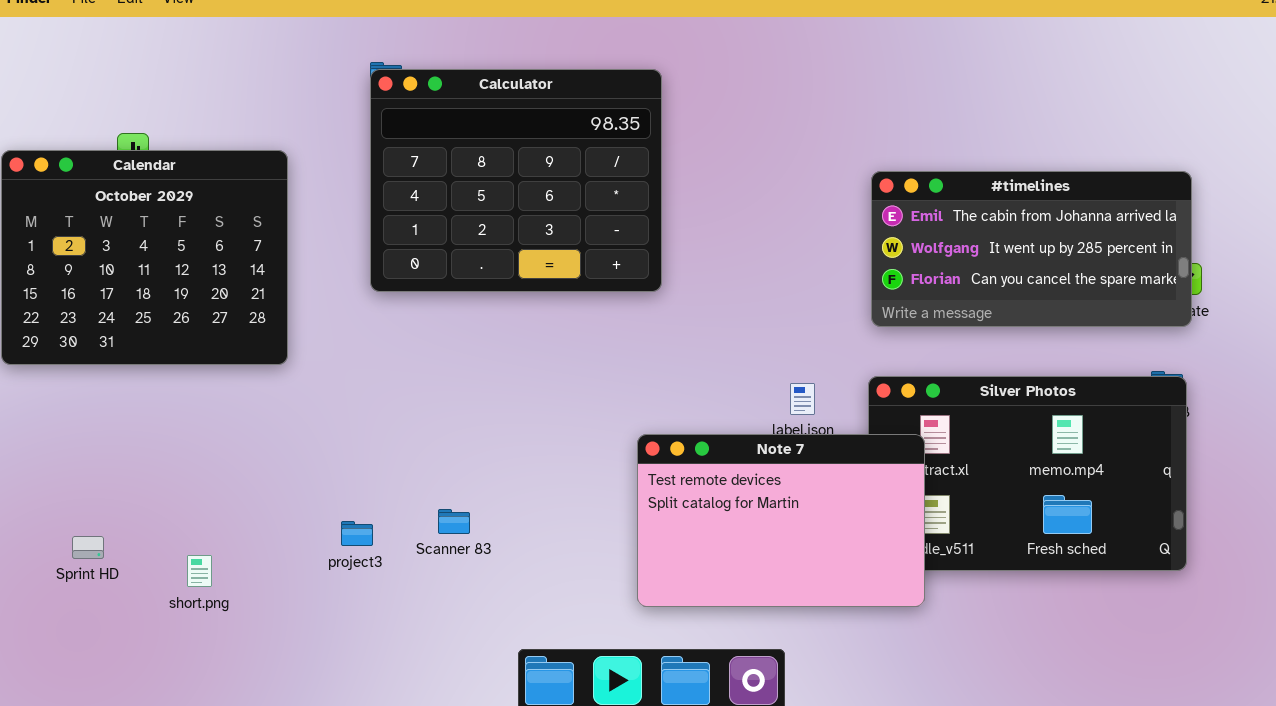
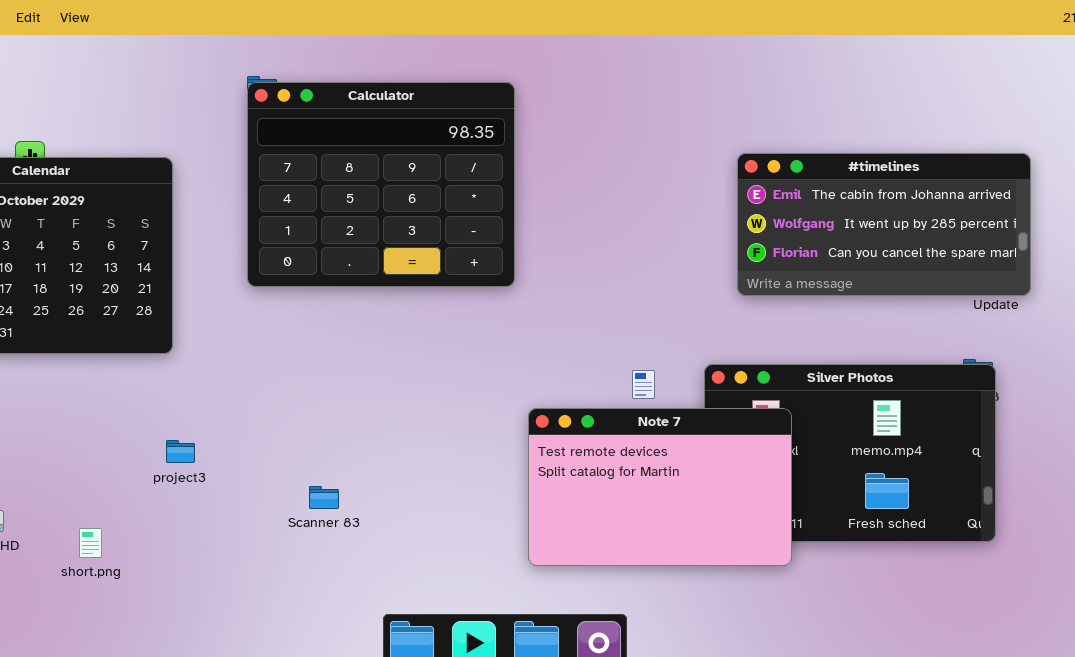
#timelines: [871,171,1192,327] -> [737,153,1031,296], moved
Note 7: [637,434,925,607] -> [528,408,792,566], moved
project3: [341,521,373,546] -> [166,440,195,463], moved

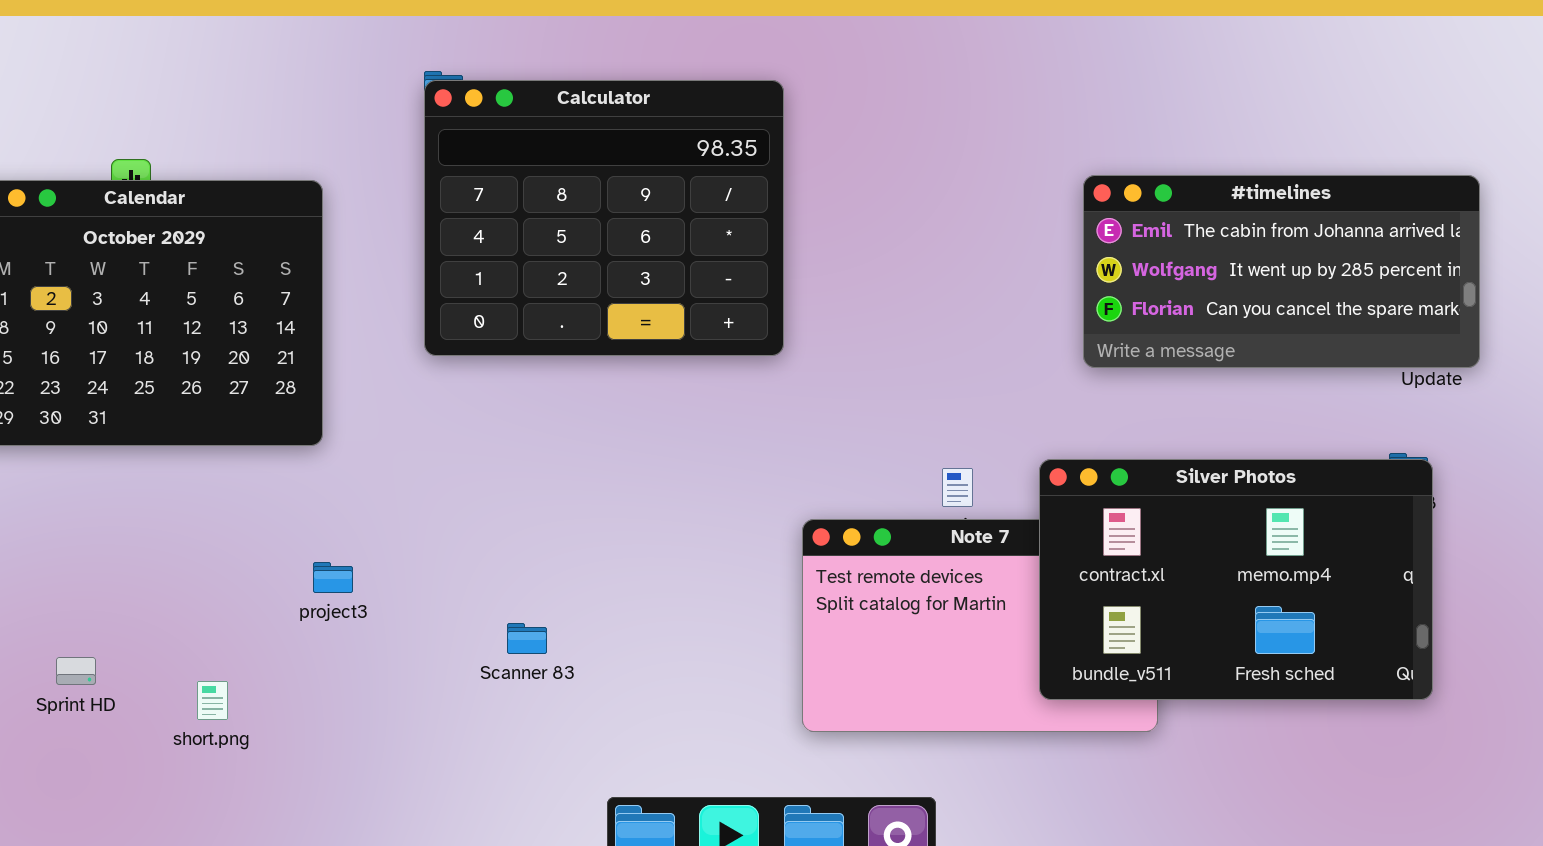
Silver Photos: [704,364,996,542] -> [1039,459,1433,700], raised

